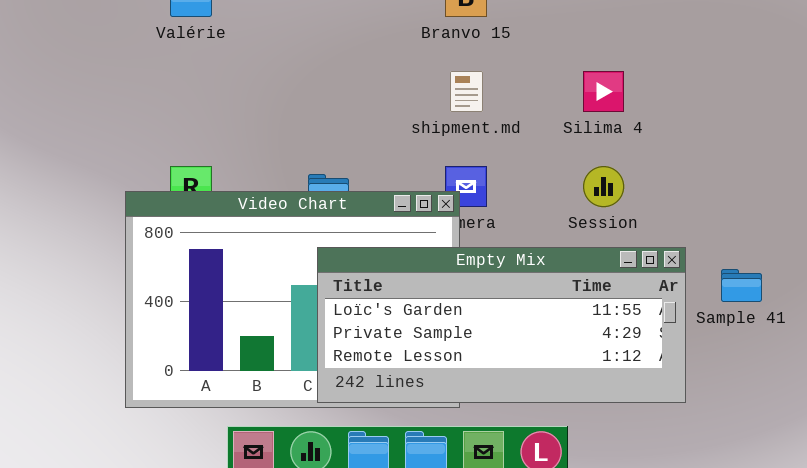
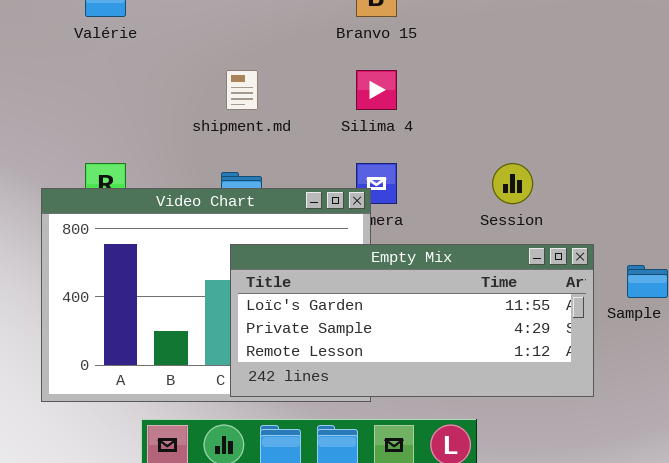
shipment.md: [450,71,483,112] -> [226,70,258,110], moved
Silima 4: [583,71,624,112] -> [356,70,397,110], moved

